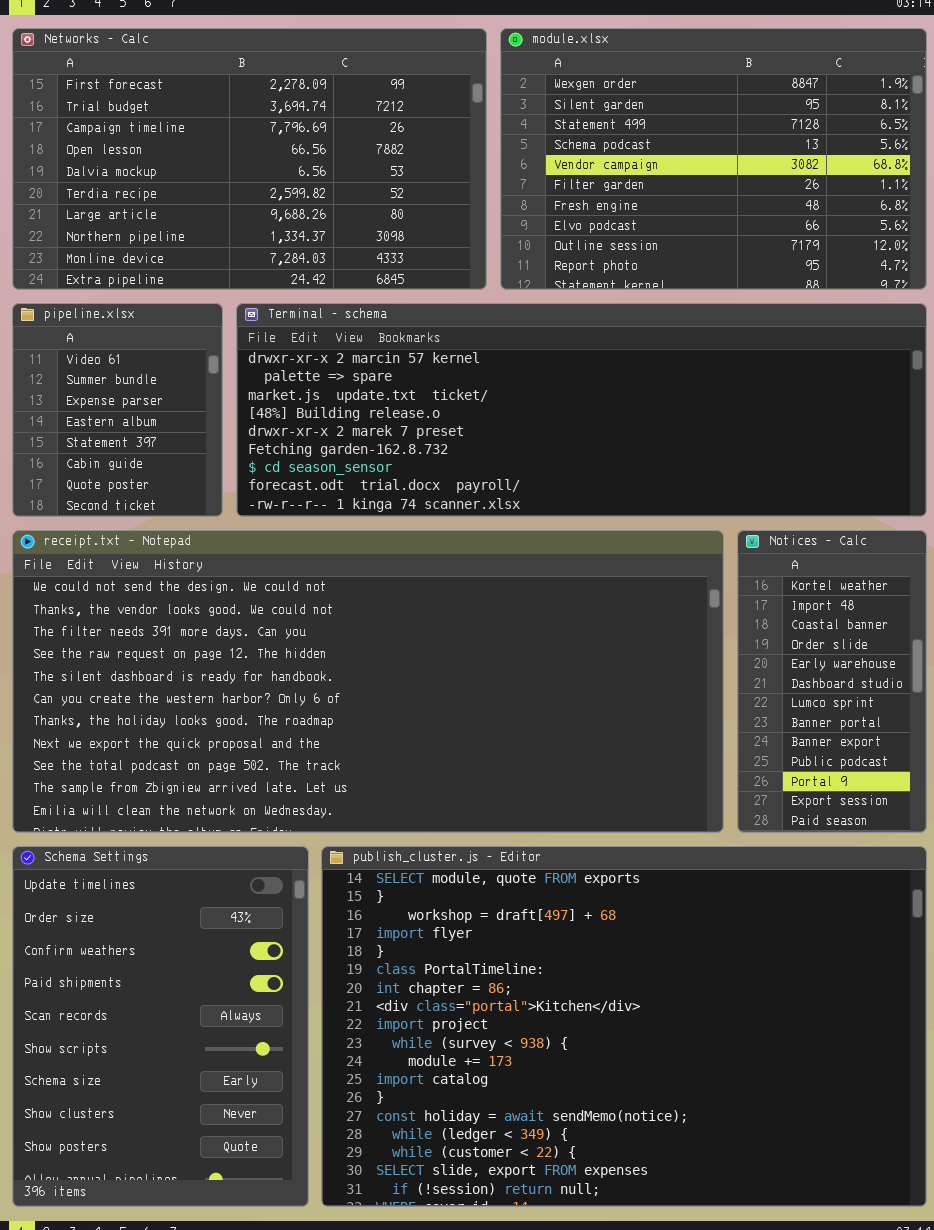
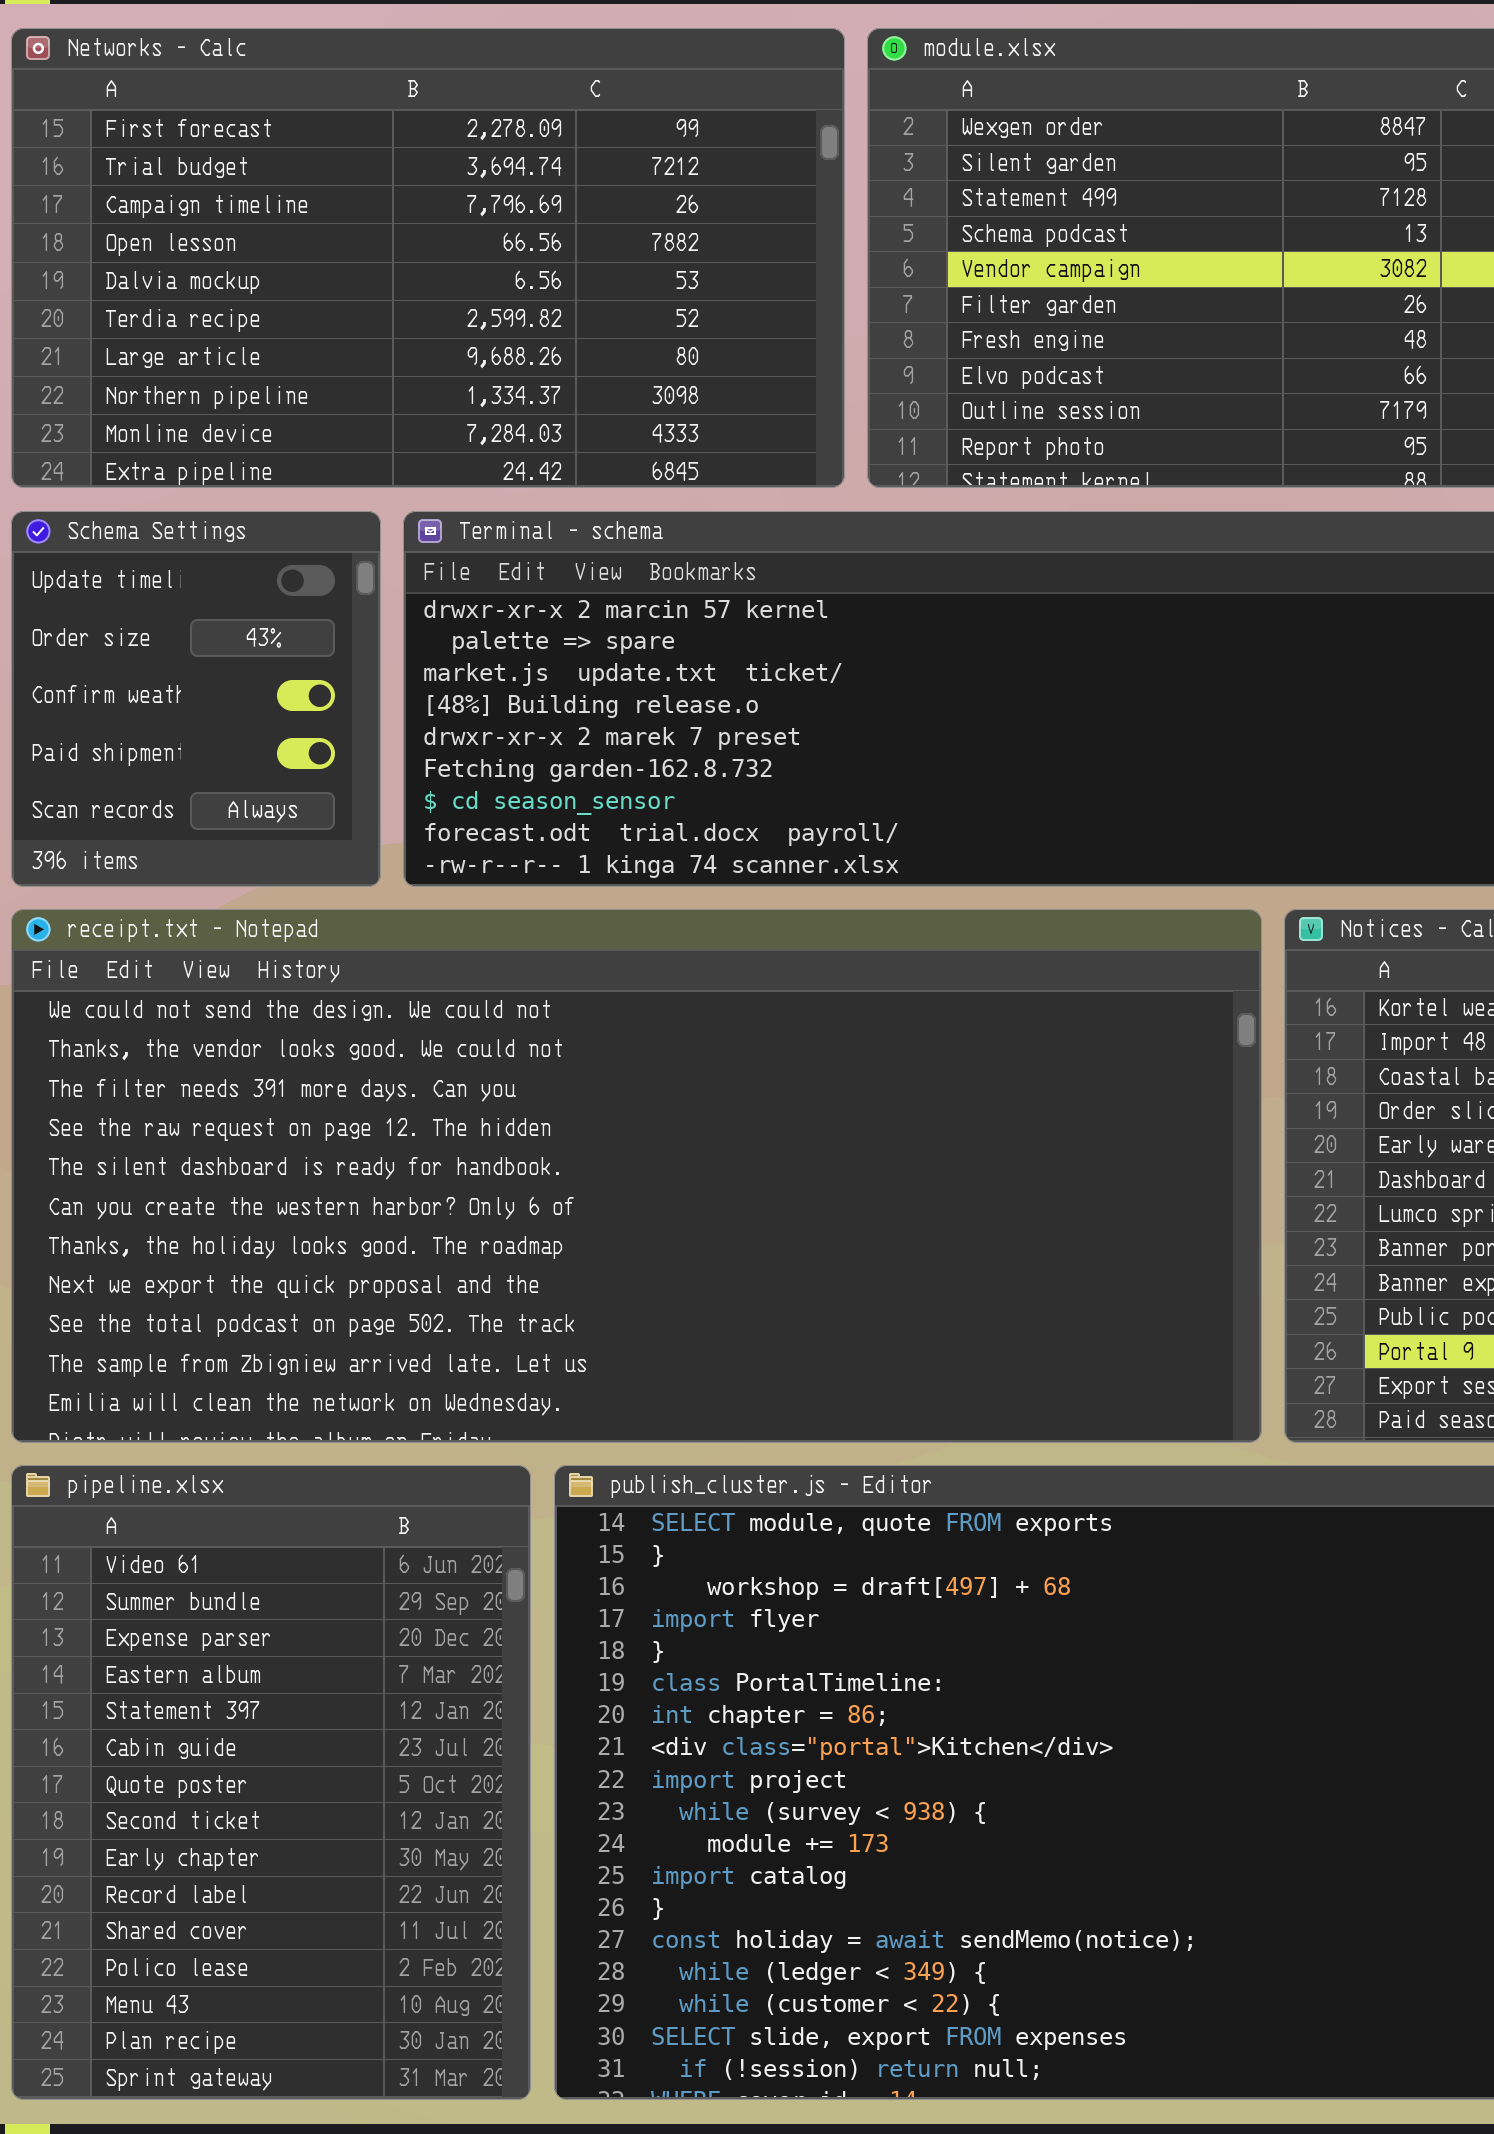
pipeline.xlsx: [12,303,223,517] -> [11,1465,531,2100], moved, resized
Schema Settings: [12,846,309,1207] -> [11,511,381,887], moved, resized

